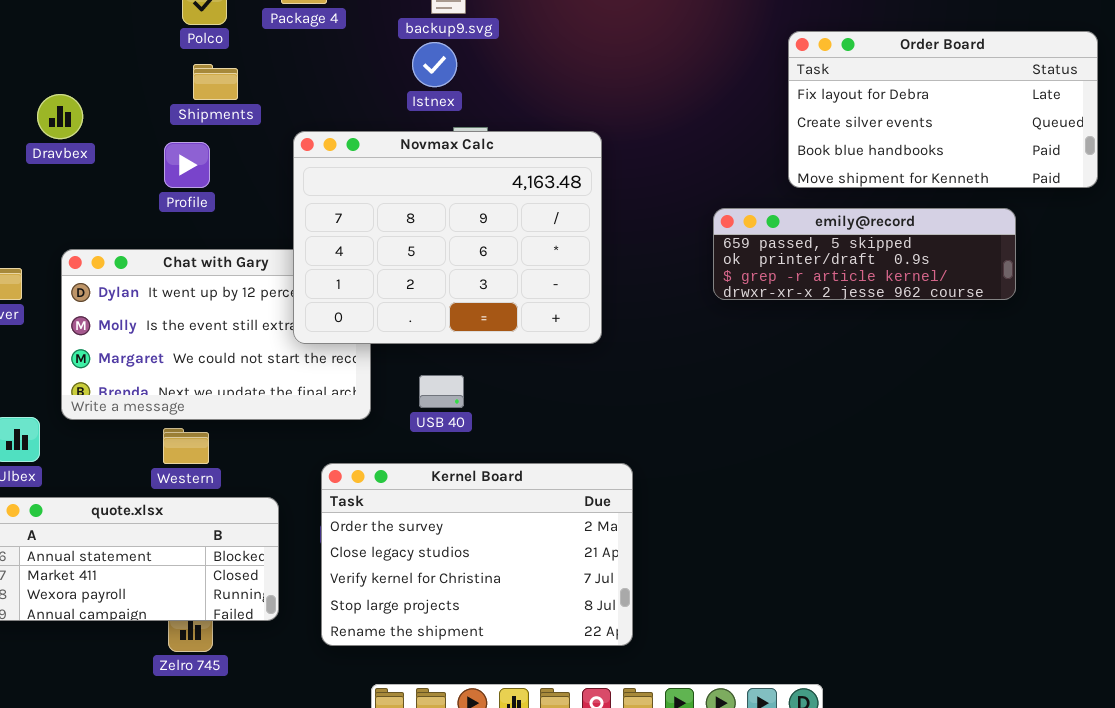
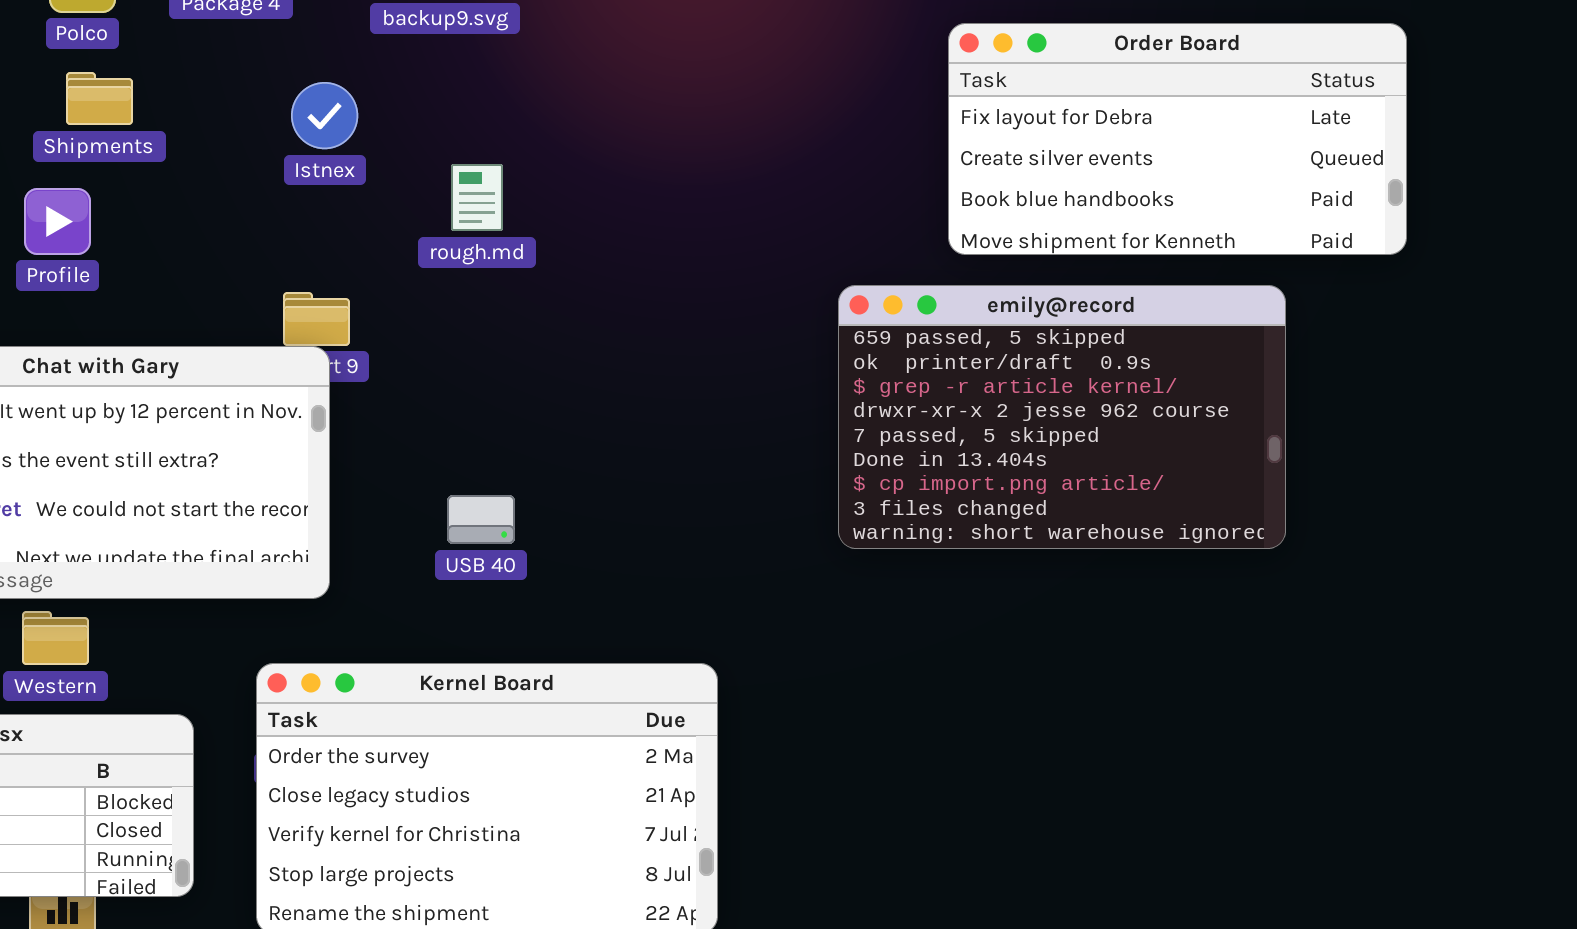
Istnex: [412,42,457,87] -> [291,82,358,149], moved
Novmax Calc: [293,131,602,344] -> none, closed
emily@record: [713,208,1016,300] -> [838,285,1286,549], resized
USB 40: [419,375,464,408] -> [447,495,515,544], moved

